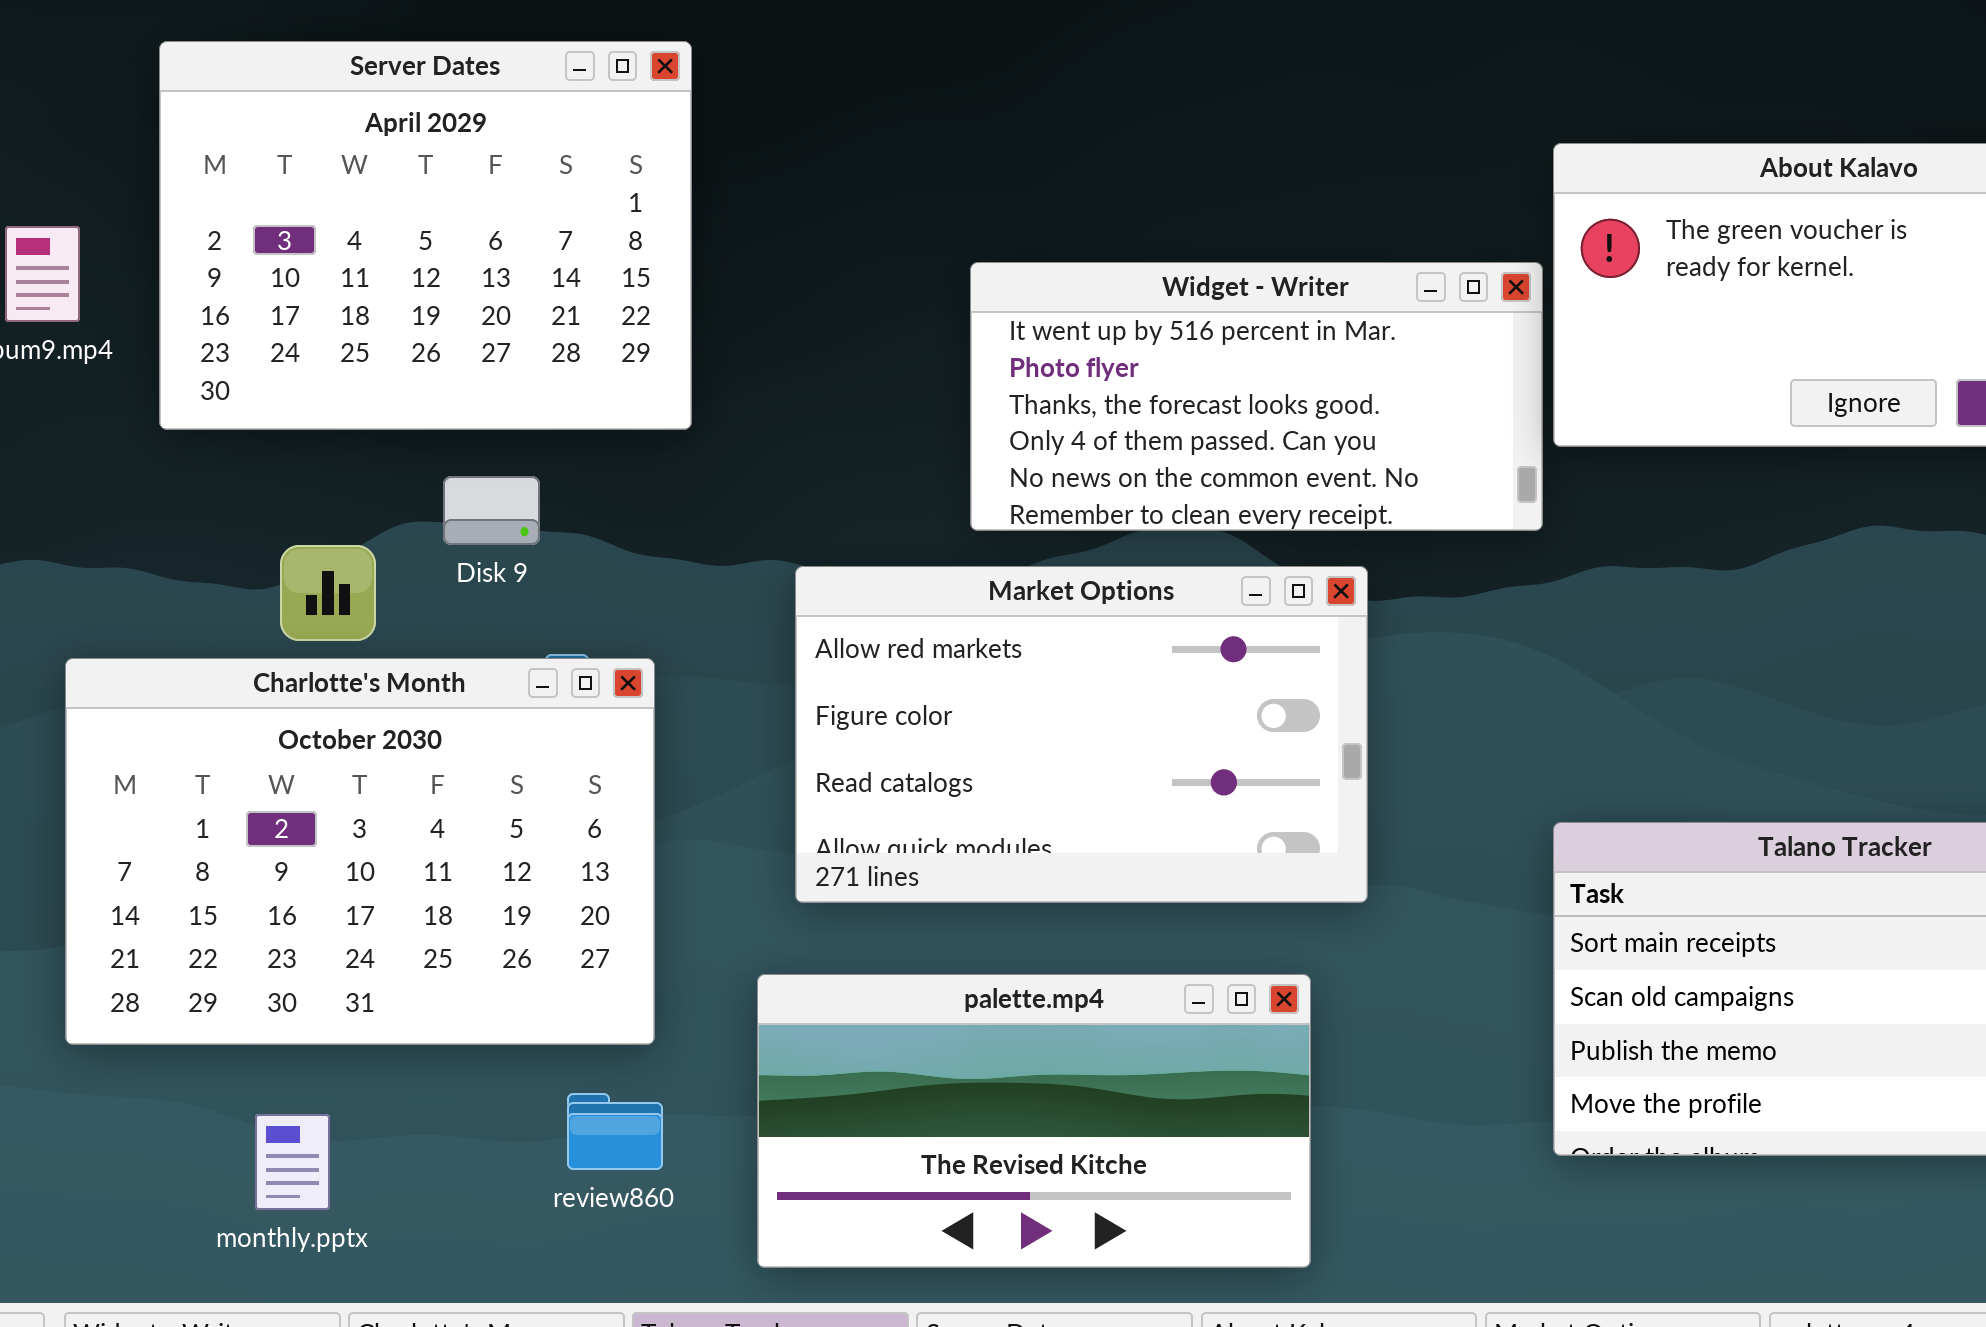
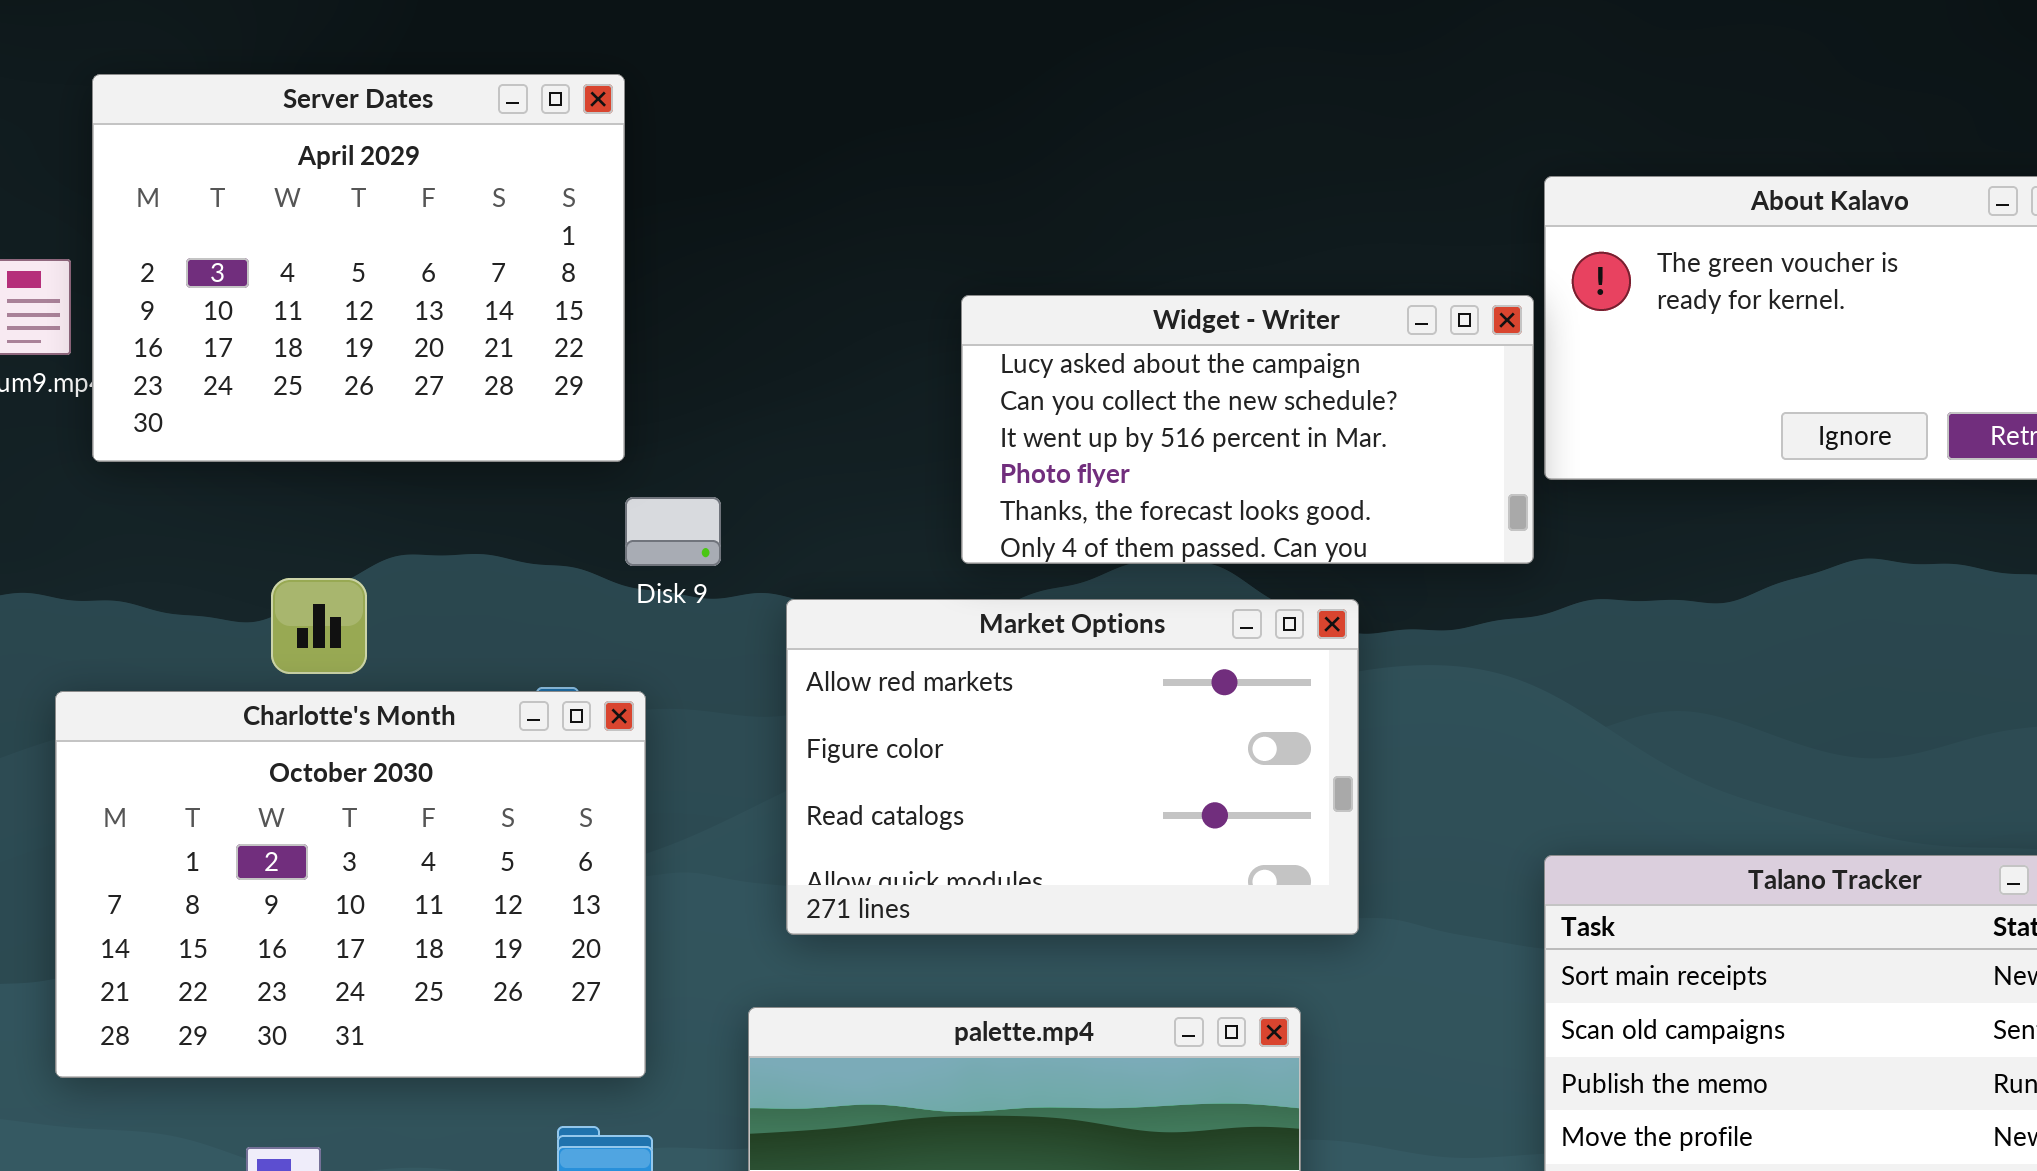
Server Dates: [159,41,692,430] -> [92,74,625,462], moved
Widget - Writer: [970,262,1543,531] -> [961,295,1534,564], scrolled up 2 rows
Disk 9: [443,476,540,545] -> [625,497,721,566], moved

